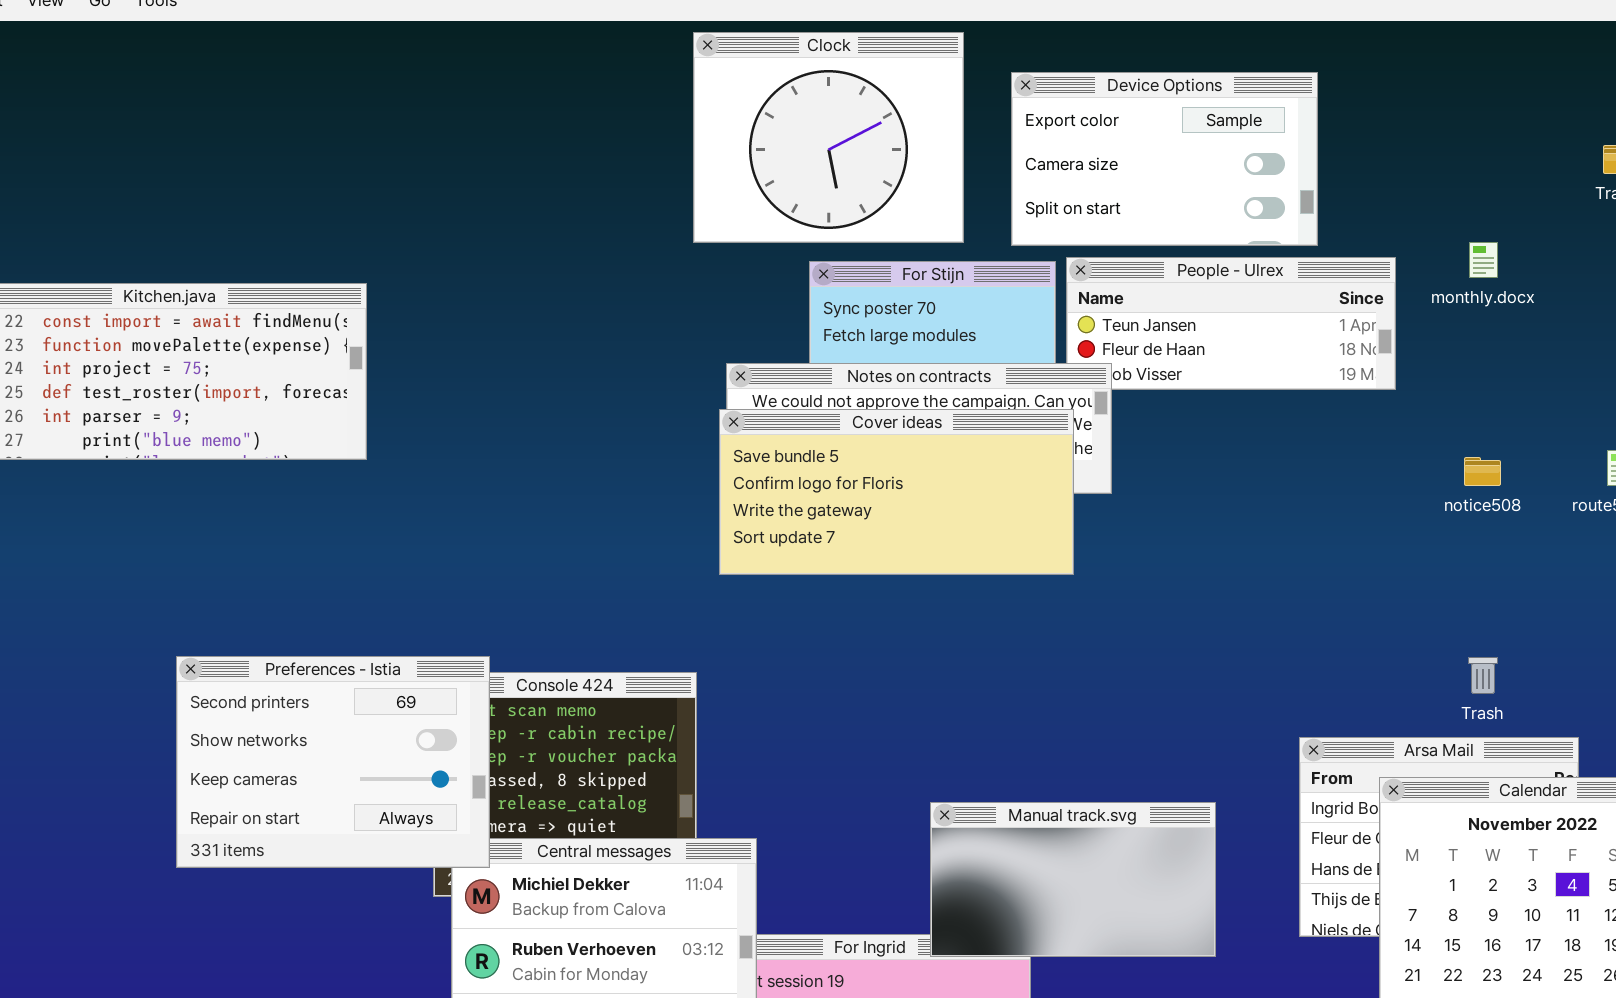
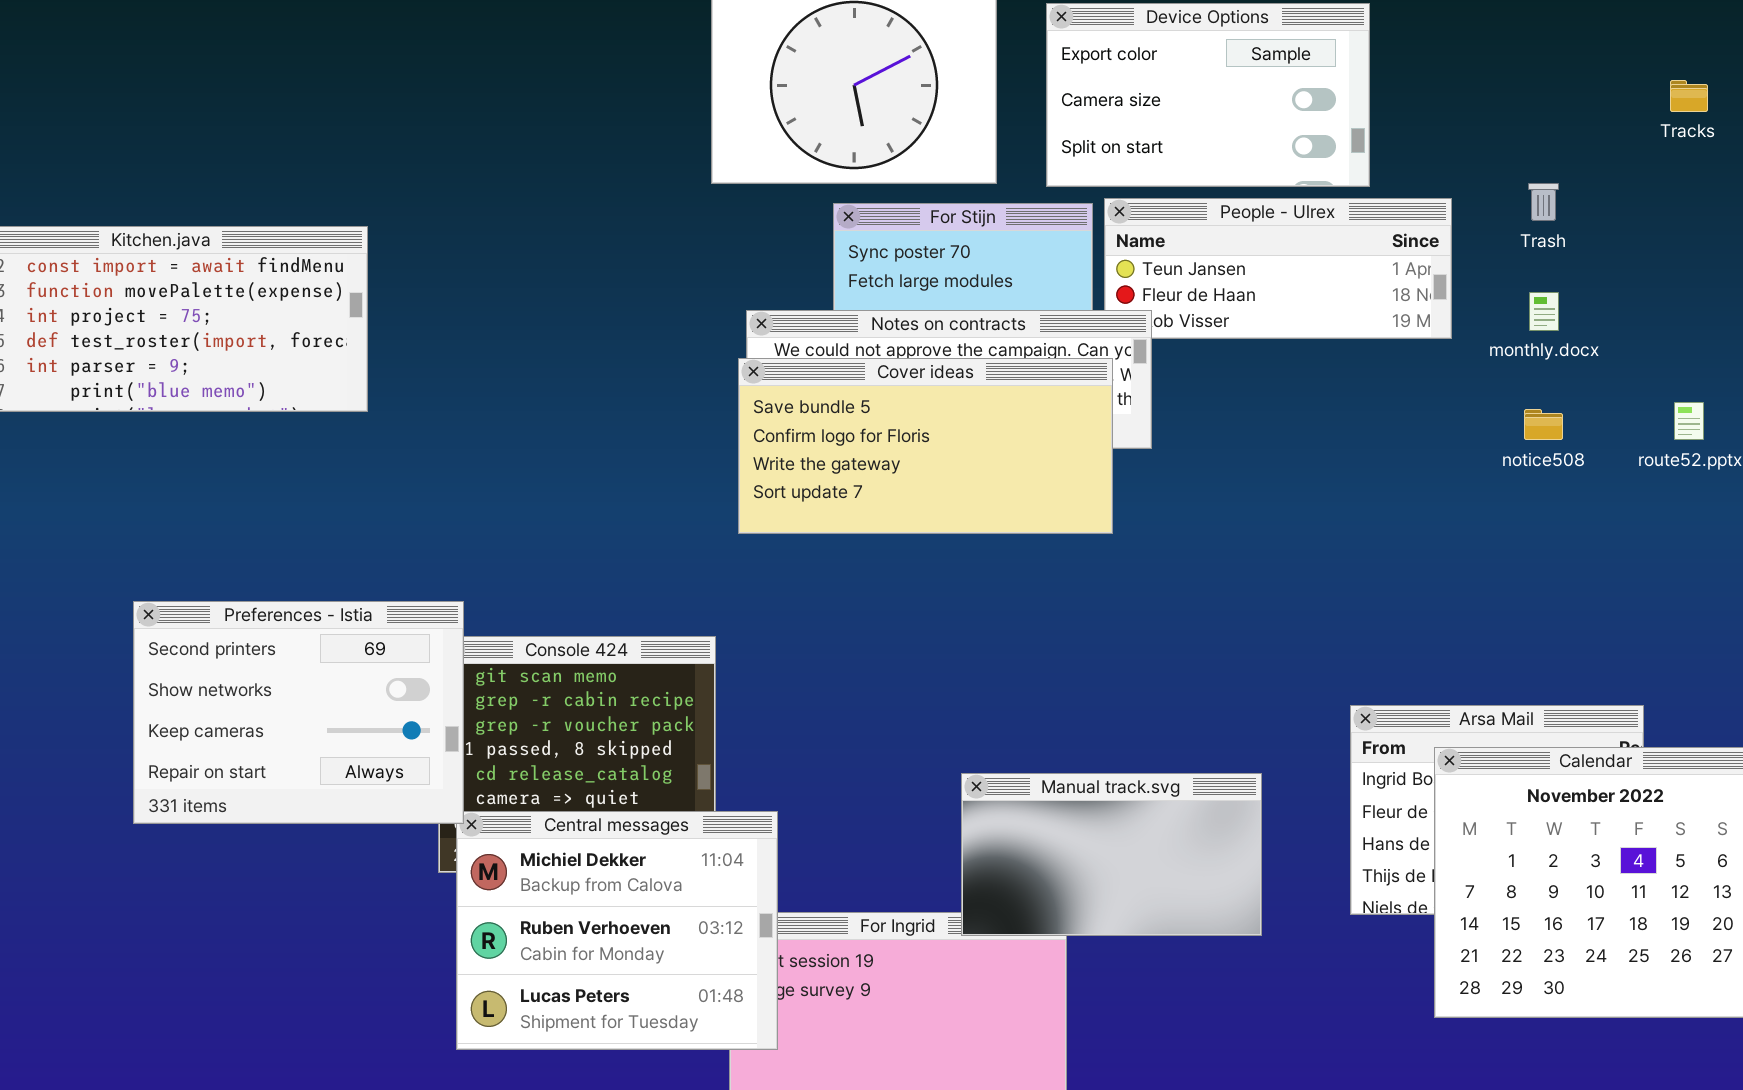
monthly.docx: [1469,242,1498,278] -> [1529,292,1559,331], moved
Preferences - Istia: [176,656,490,868] -> [133,601,464,824], moved
Trash: [1468,657,1498,694] -> [1528,183,1559,221], moved

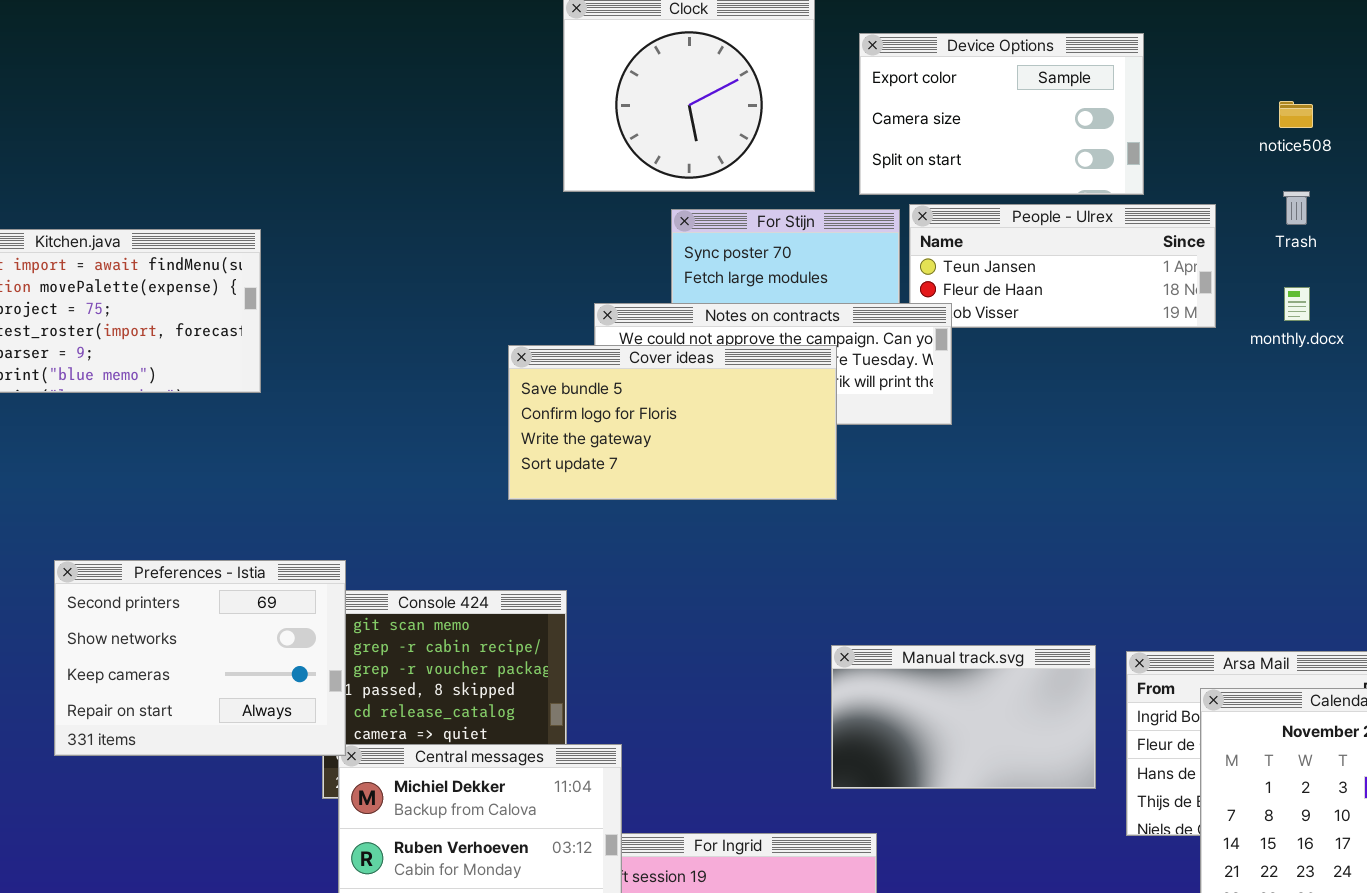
Cover ideas: [738,358,1113,534] -> [508,345,837,500], moved
notice508: [1524,409,1563,440] -> [1279,101,1313,128], moved
Manual track.svg: [961,773,1262,936] -> [831,645,1096,789], moved

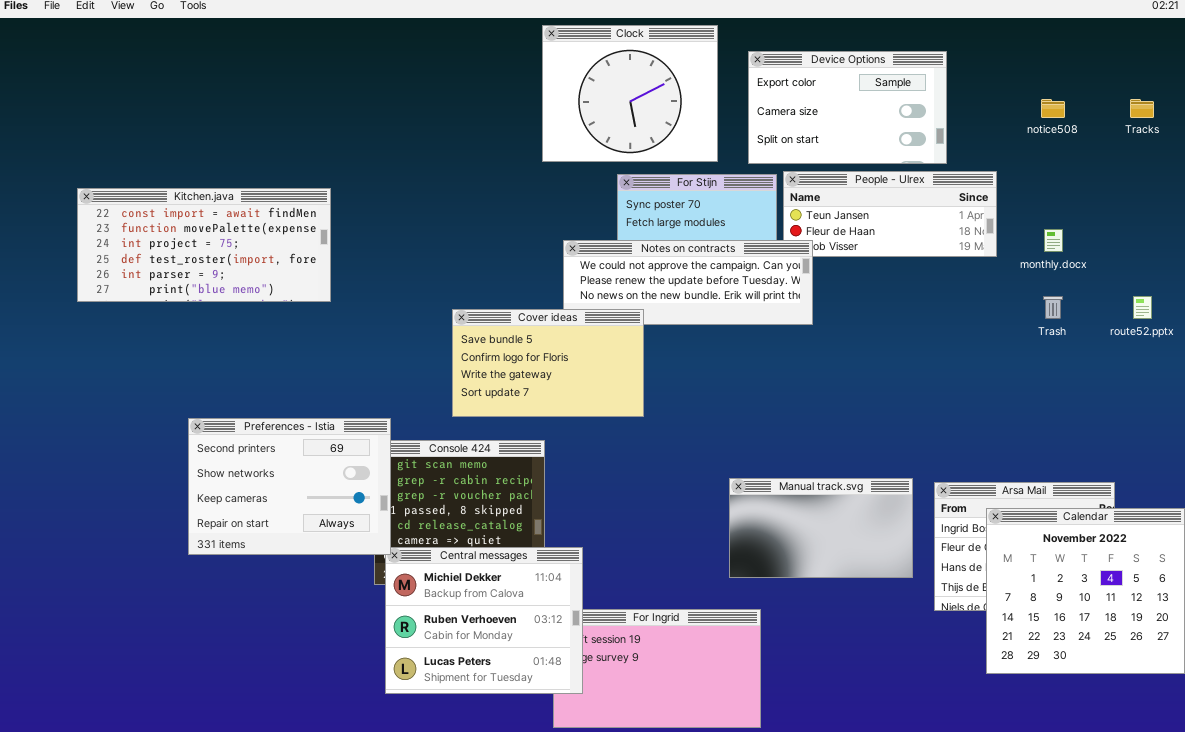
Trash: [1283,191,1310,225] -> [1043,296,1063,319], moved
Cover ideas: [508,345,837,500] -> [452,309,644,417], moved, resized

